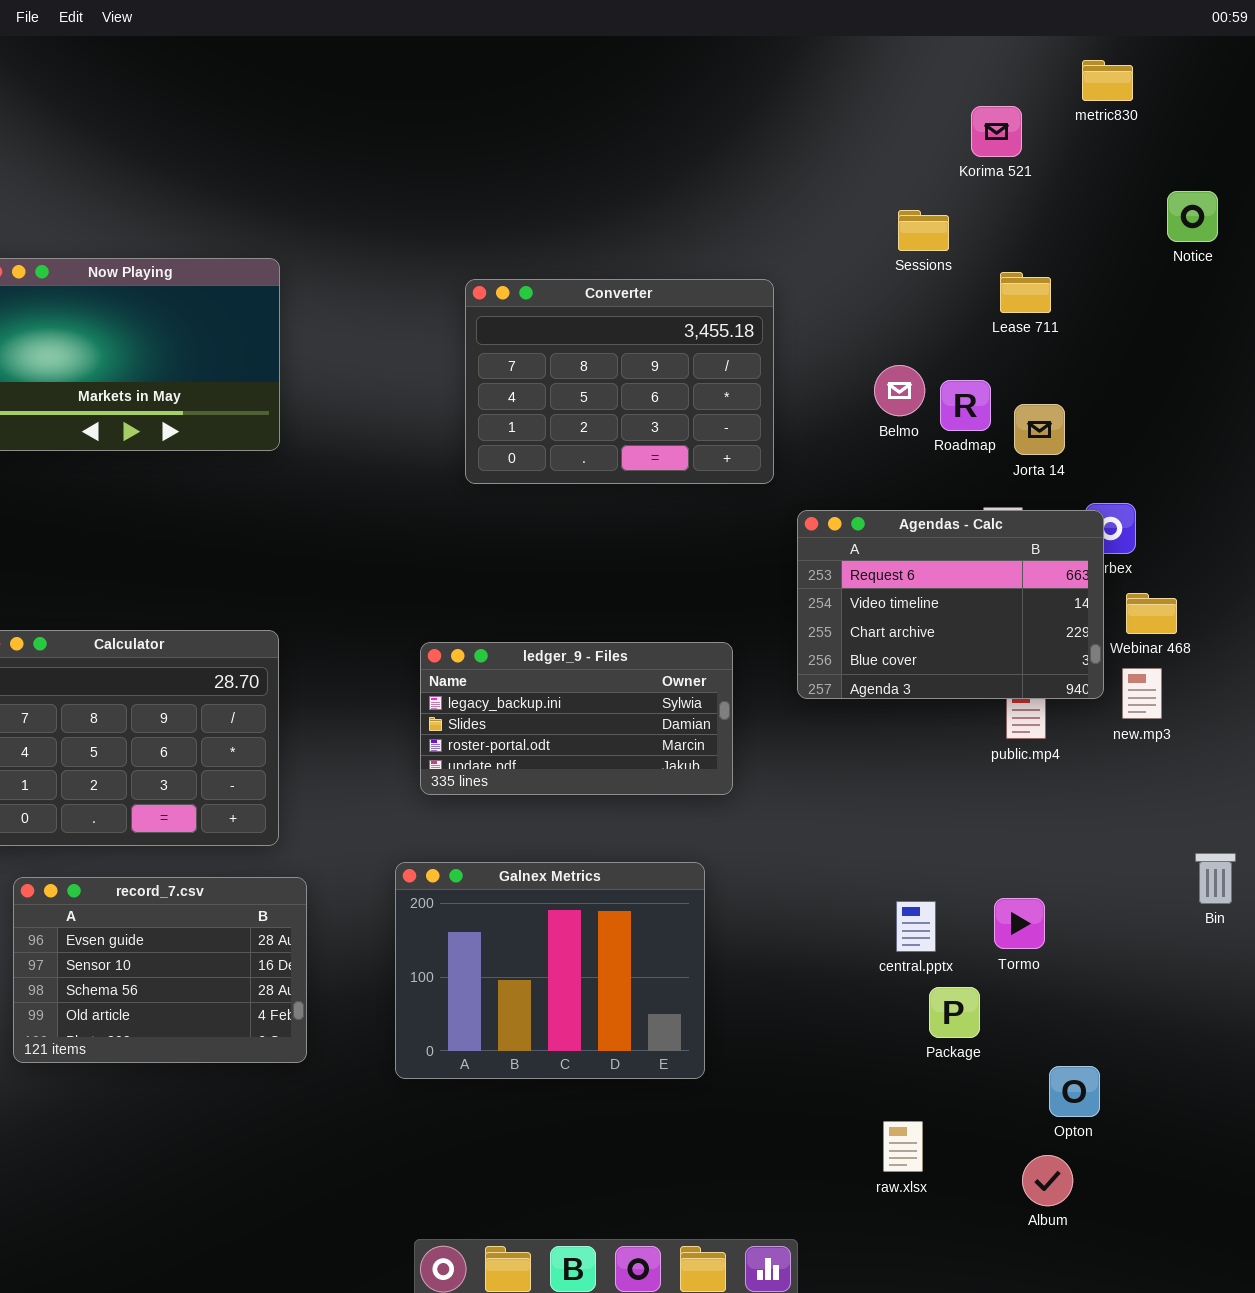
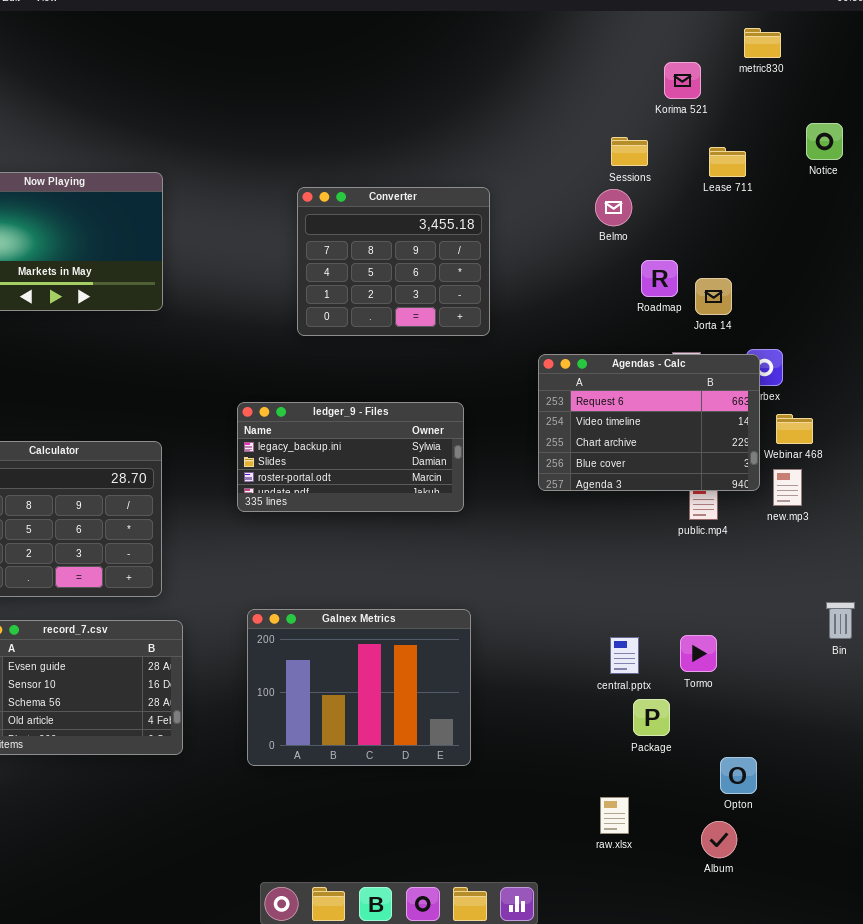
Lease 711: [1000,272,1051,313] -> [709,147,746,177], moved
Converter: [465,279,774,484] -> [297,187,490,336], resized
Belmo: [874,365,925,416] -> [595,189,632,226], moved
ledger_9 - Files: [420,642,733,795] -> [237,402,464,512], moved

